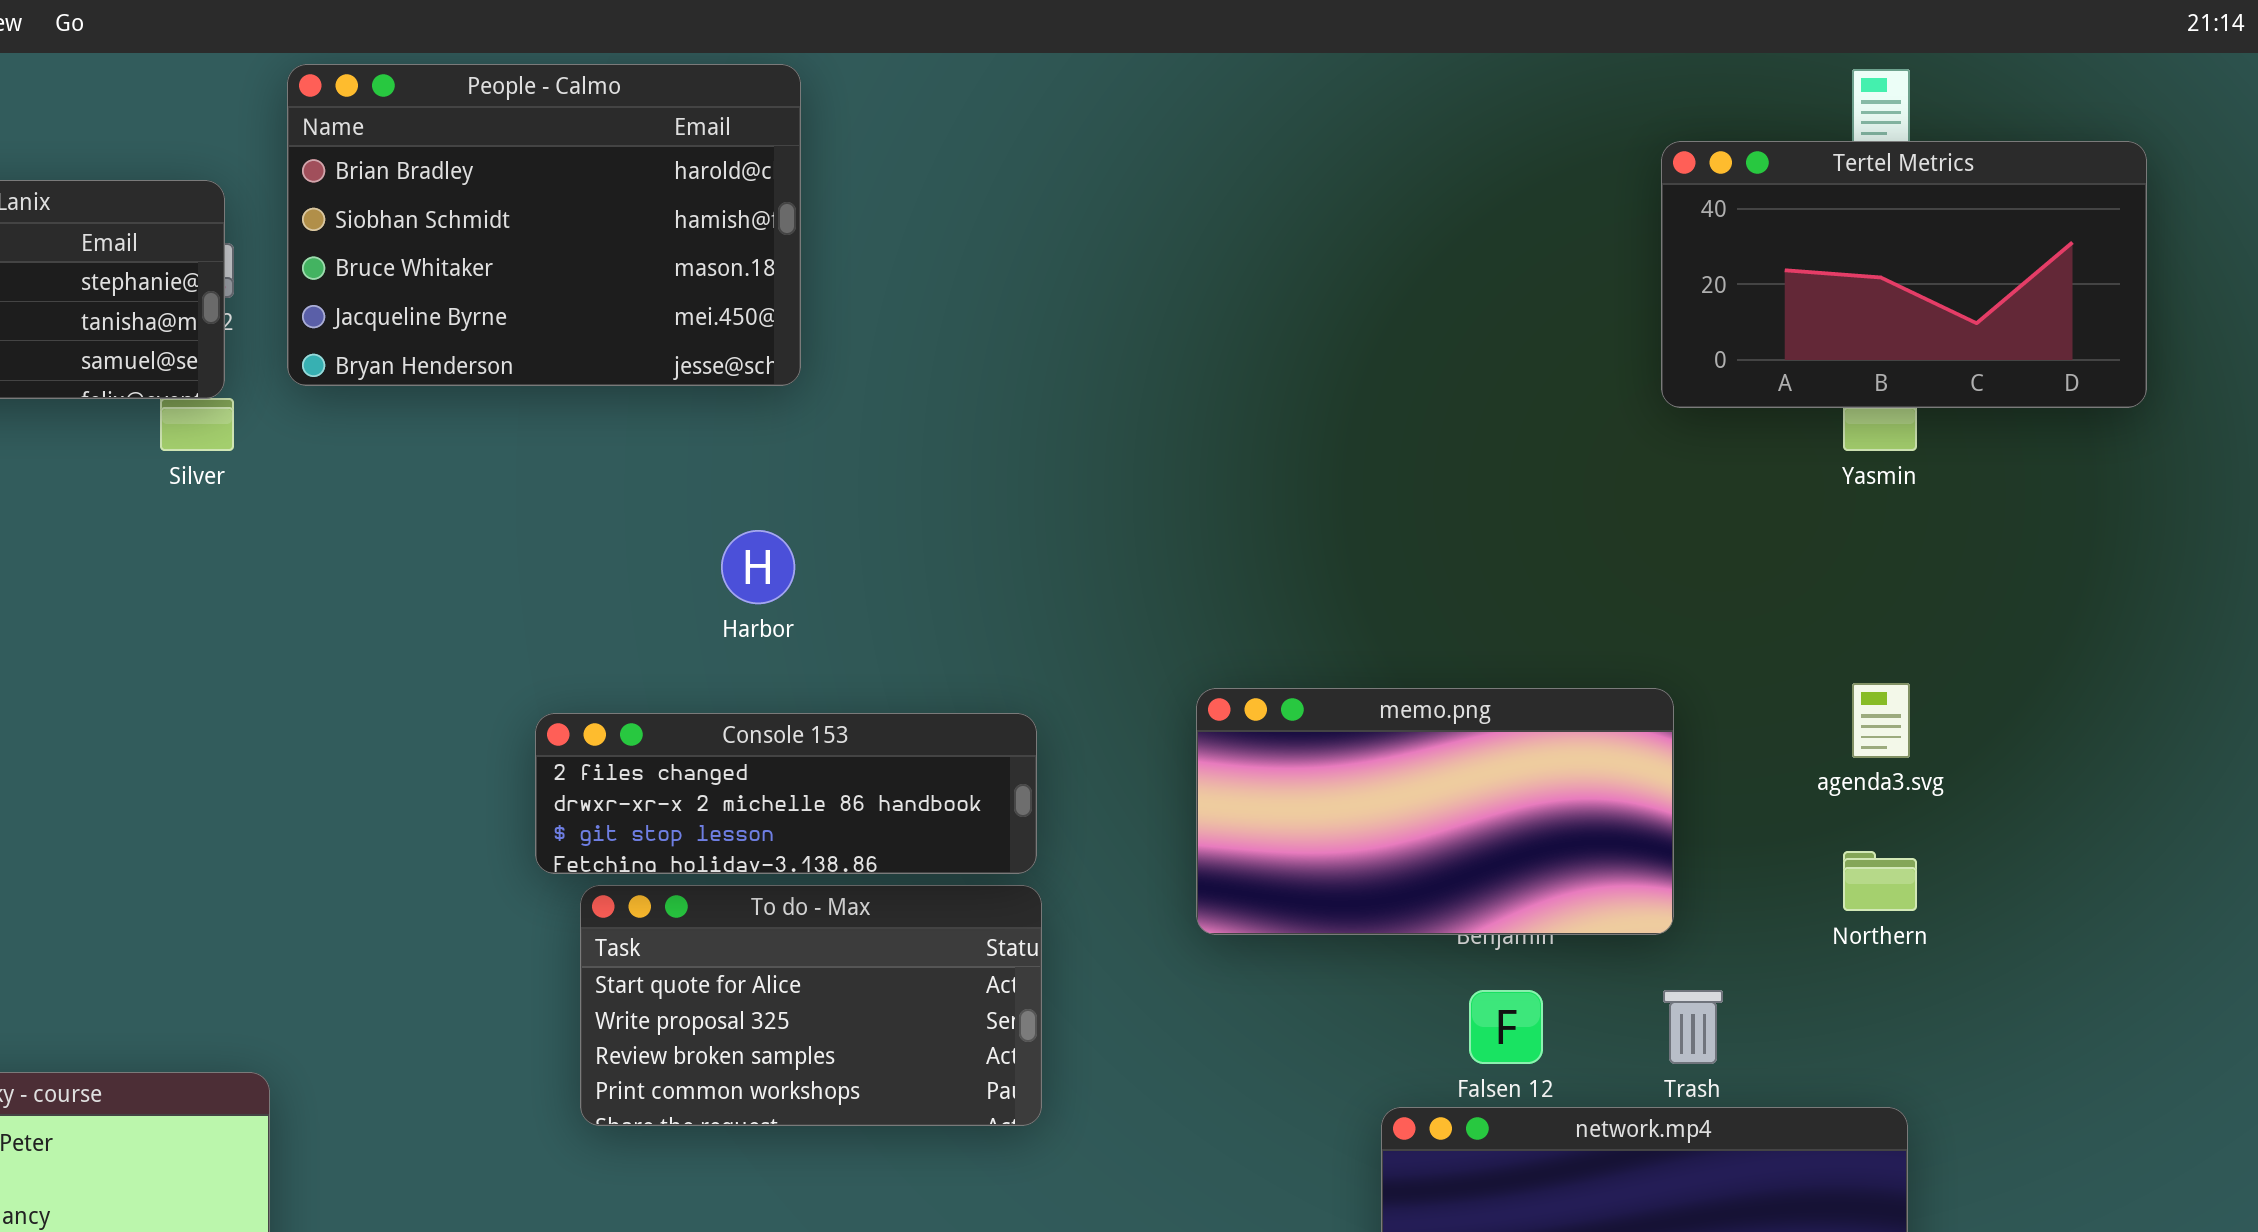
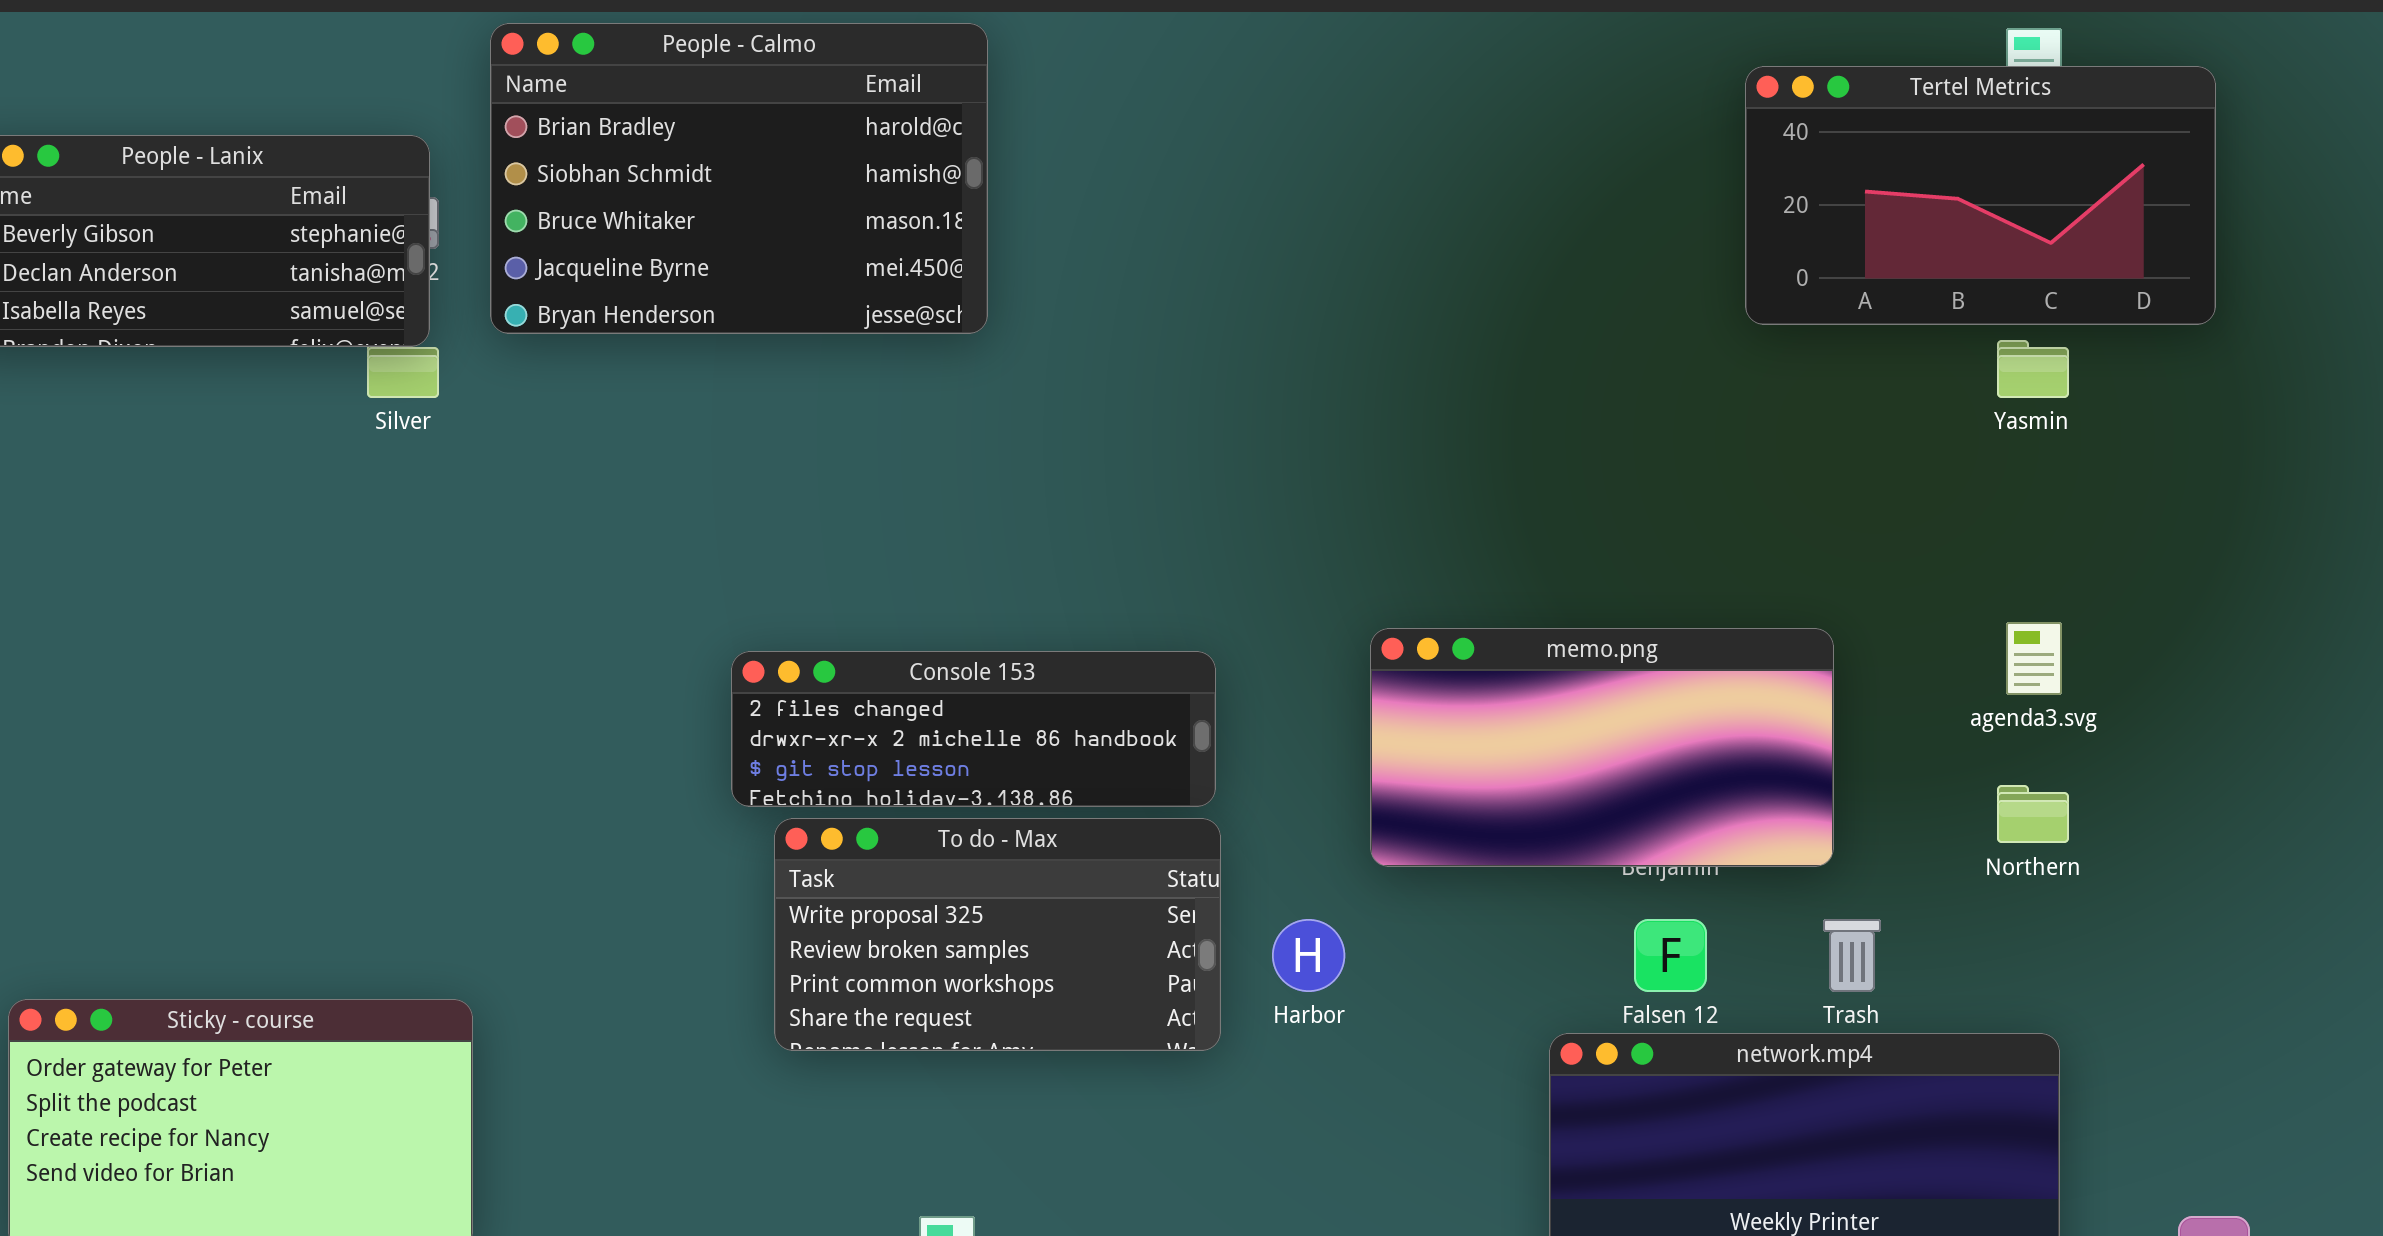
Tertel Metrics: [1661,141,2147,408] -> [1745,66,2216,325], moved
Harbor: [721,530,795,604] -> [1272,919,1345,992], moved
To do - Max: [580,885,1042,1126] -> [774,818,1221,1051], scrolled down 1 row

